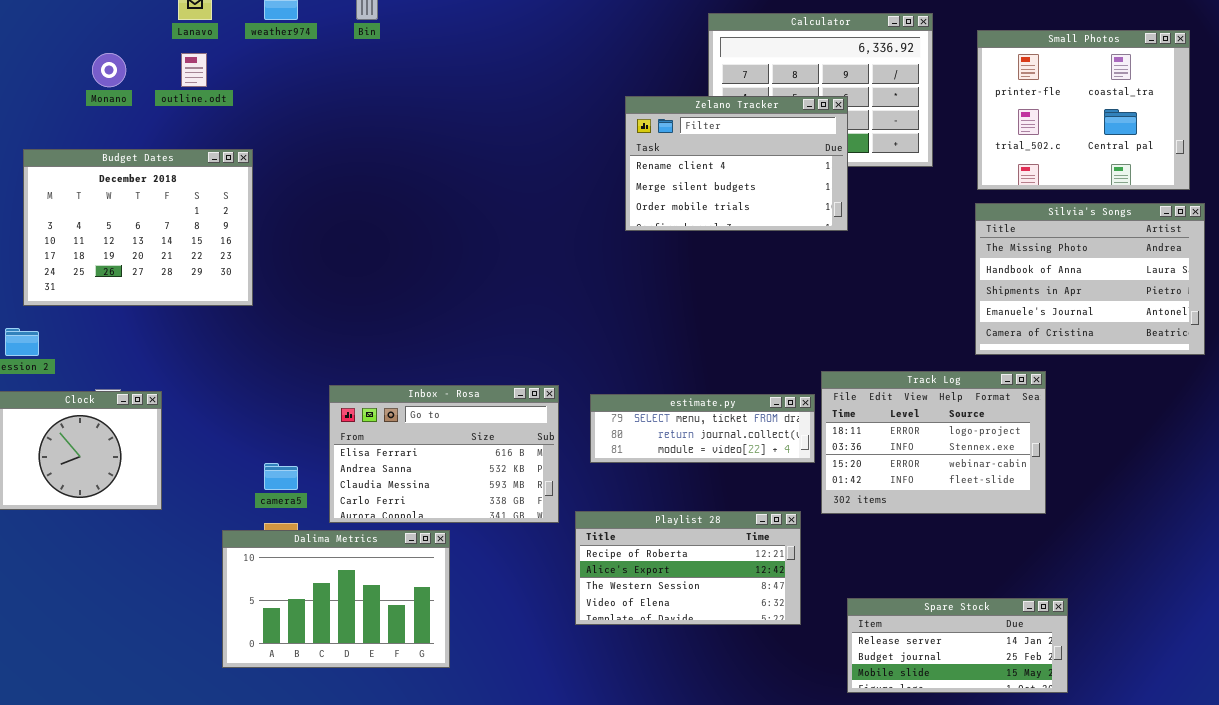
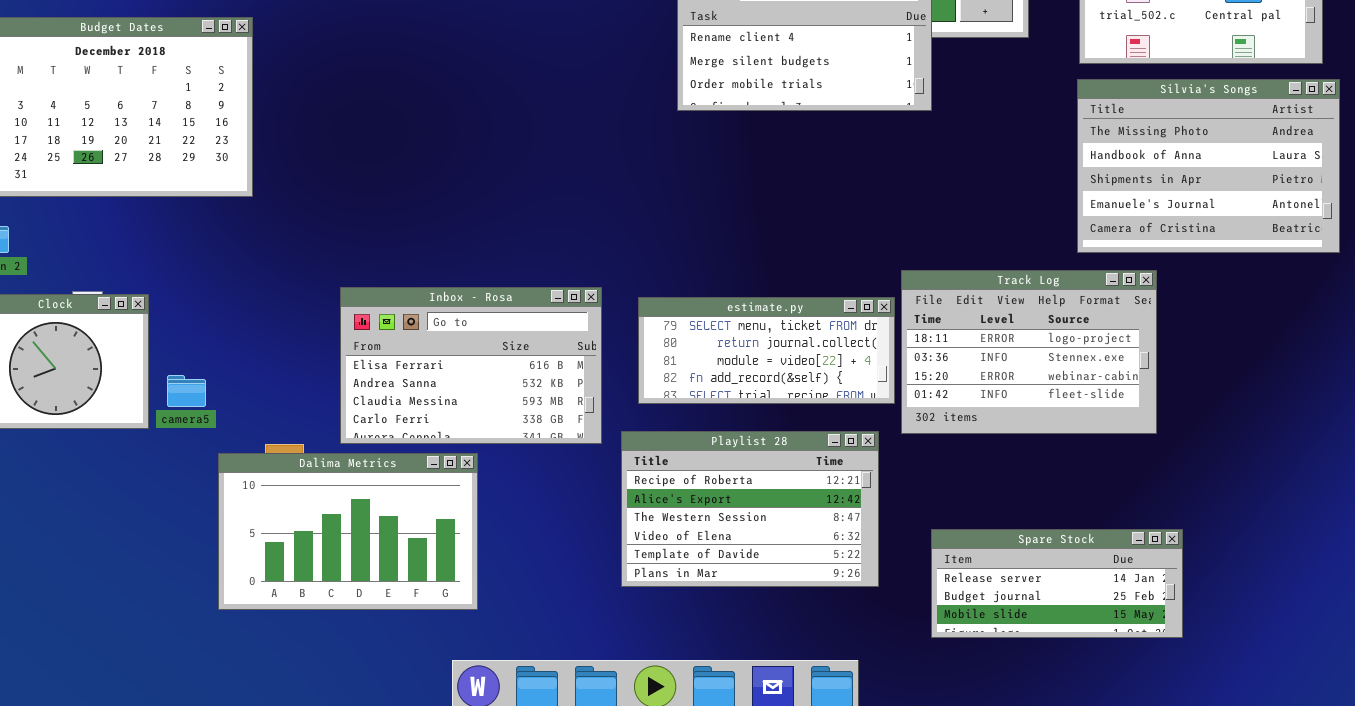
estimate.py: [590,394,815,463] -> [638,297,895,404], resized
camera5: [264,463,298,490] -> [167,375,206,407], moved
Playlist 28: [575,511,801,625] -> [621,431,879,587], resized

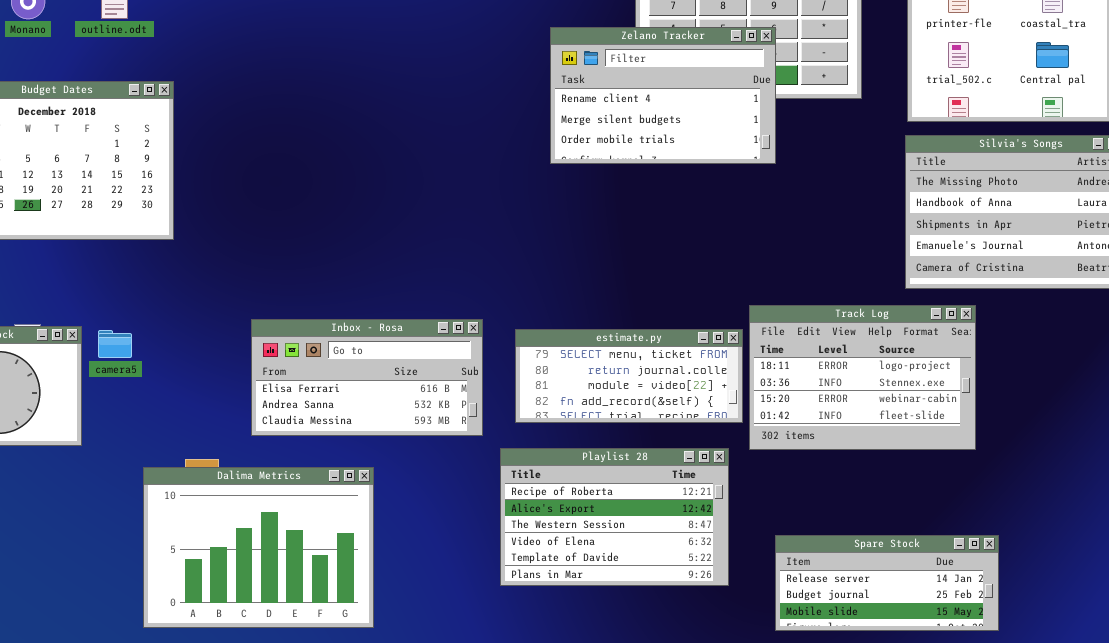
Inbox - Rosa: [340,287,602,444] -> [251,319,483,436], resized
camera5: [167,375,206,407] -> [98,330,132,358], moved
Dalima Metrics: [218,453,478,610] -> [143,467,374,628], resized

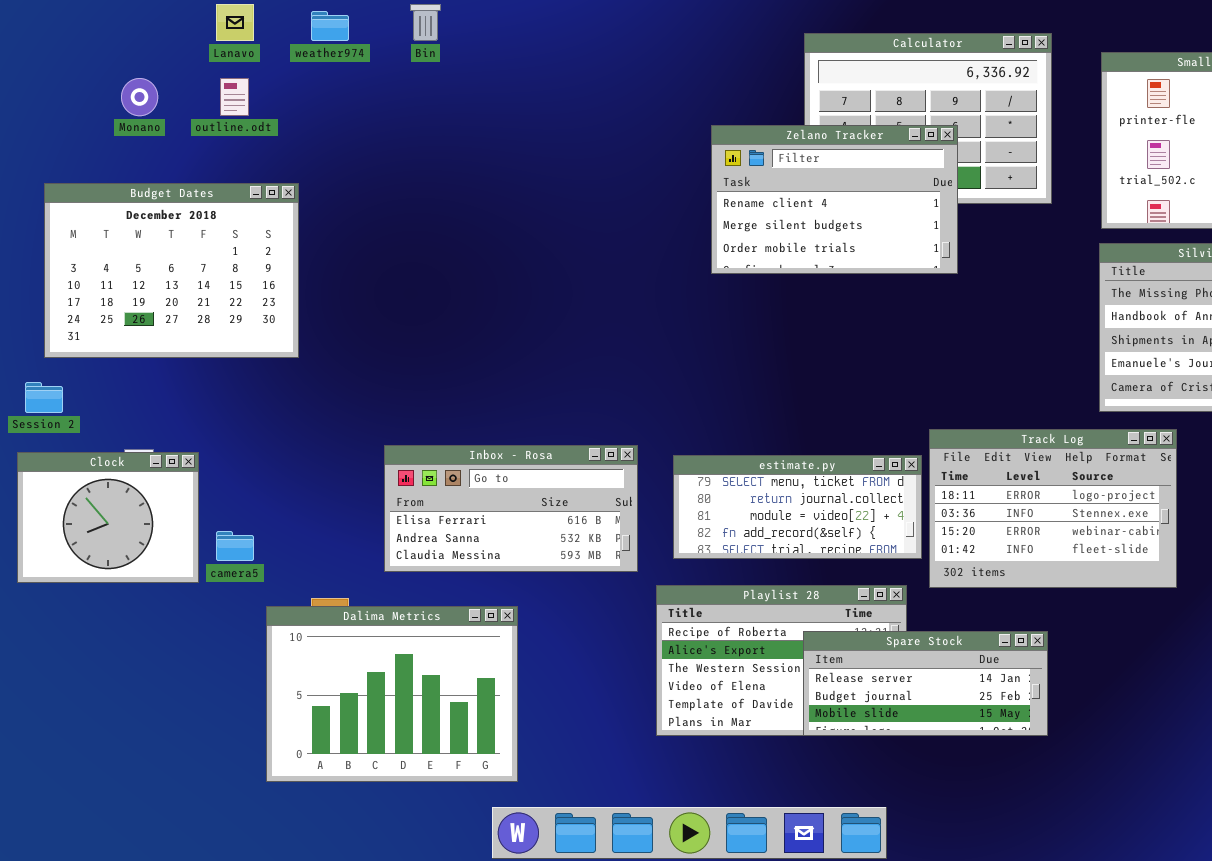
camera5: [98,330,132,358] -> [216,531,254,561], moved
Spare Stock: [775,535,999,631] -> [803,631,1048,736], moved

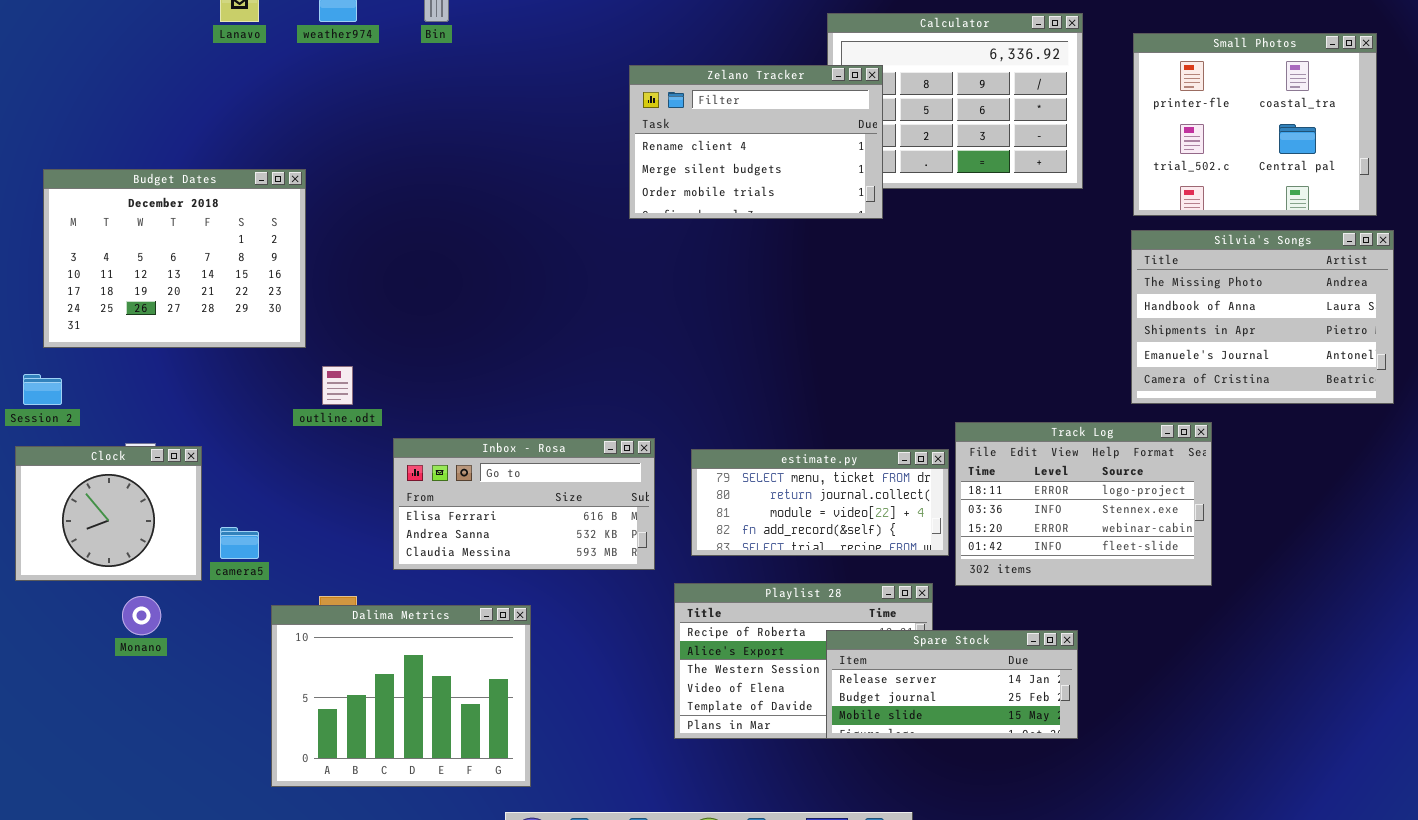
Monano: [121,78,158,116] -> [122,596,161,635], moved
outline.odt: [220,78,249,116] -> [322,366,353,405], moved
Zelano Tracker: [711,125,958,274] -> [629,65,883,219], moved

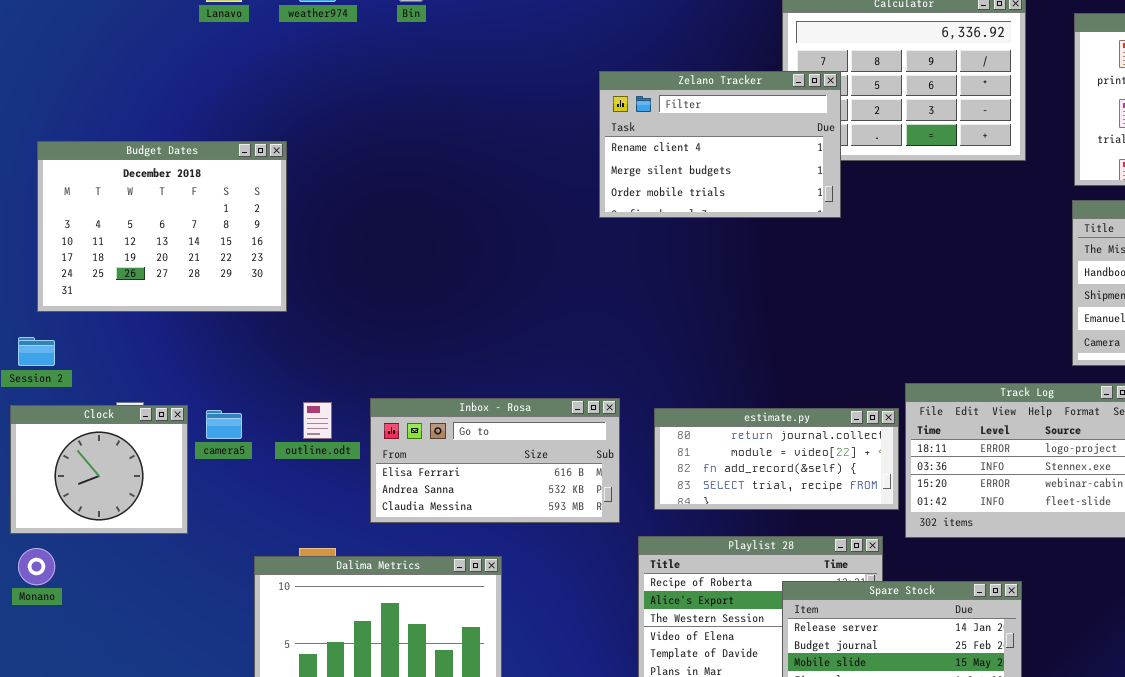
Zelano Tracker: [629,65,883,219] -> [599,71,841,218], moved
outline.odt: [322,366,353,405] -> [303,402,332,439], moved
estimate.py: [691,449,949,556] -> [654,408,899,510], scrolled down 1 row
camera5: [220,527,259,559] -> [206,410,242,439], moved
Monano: [122,596,161,635] -> [18,548,55,585], moved

